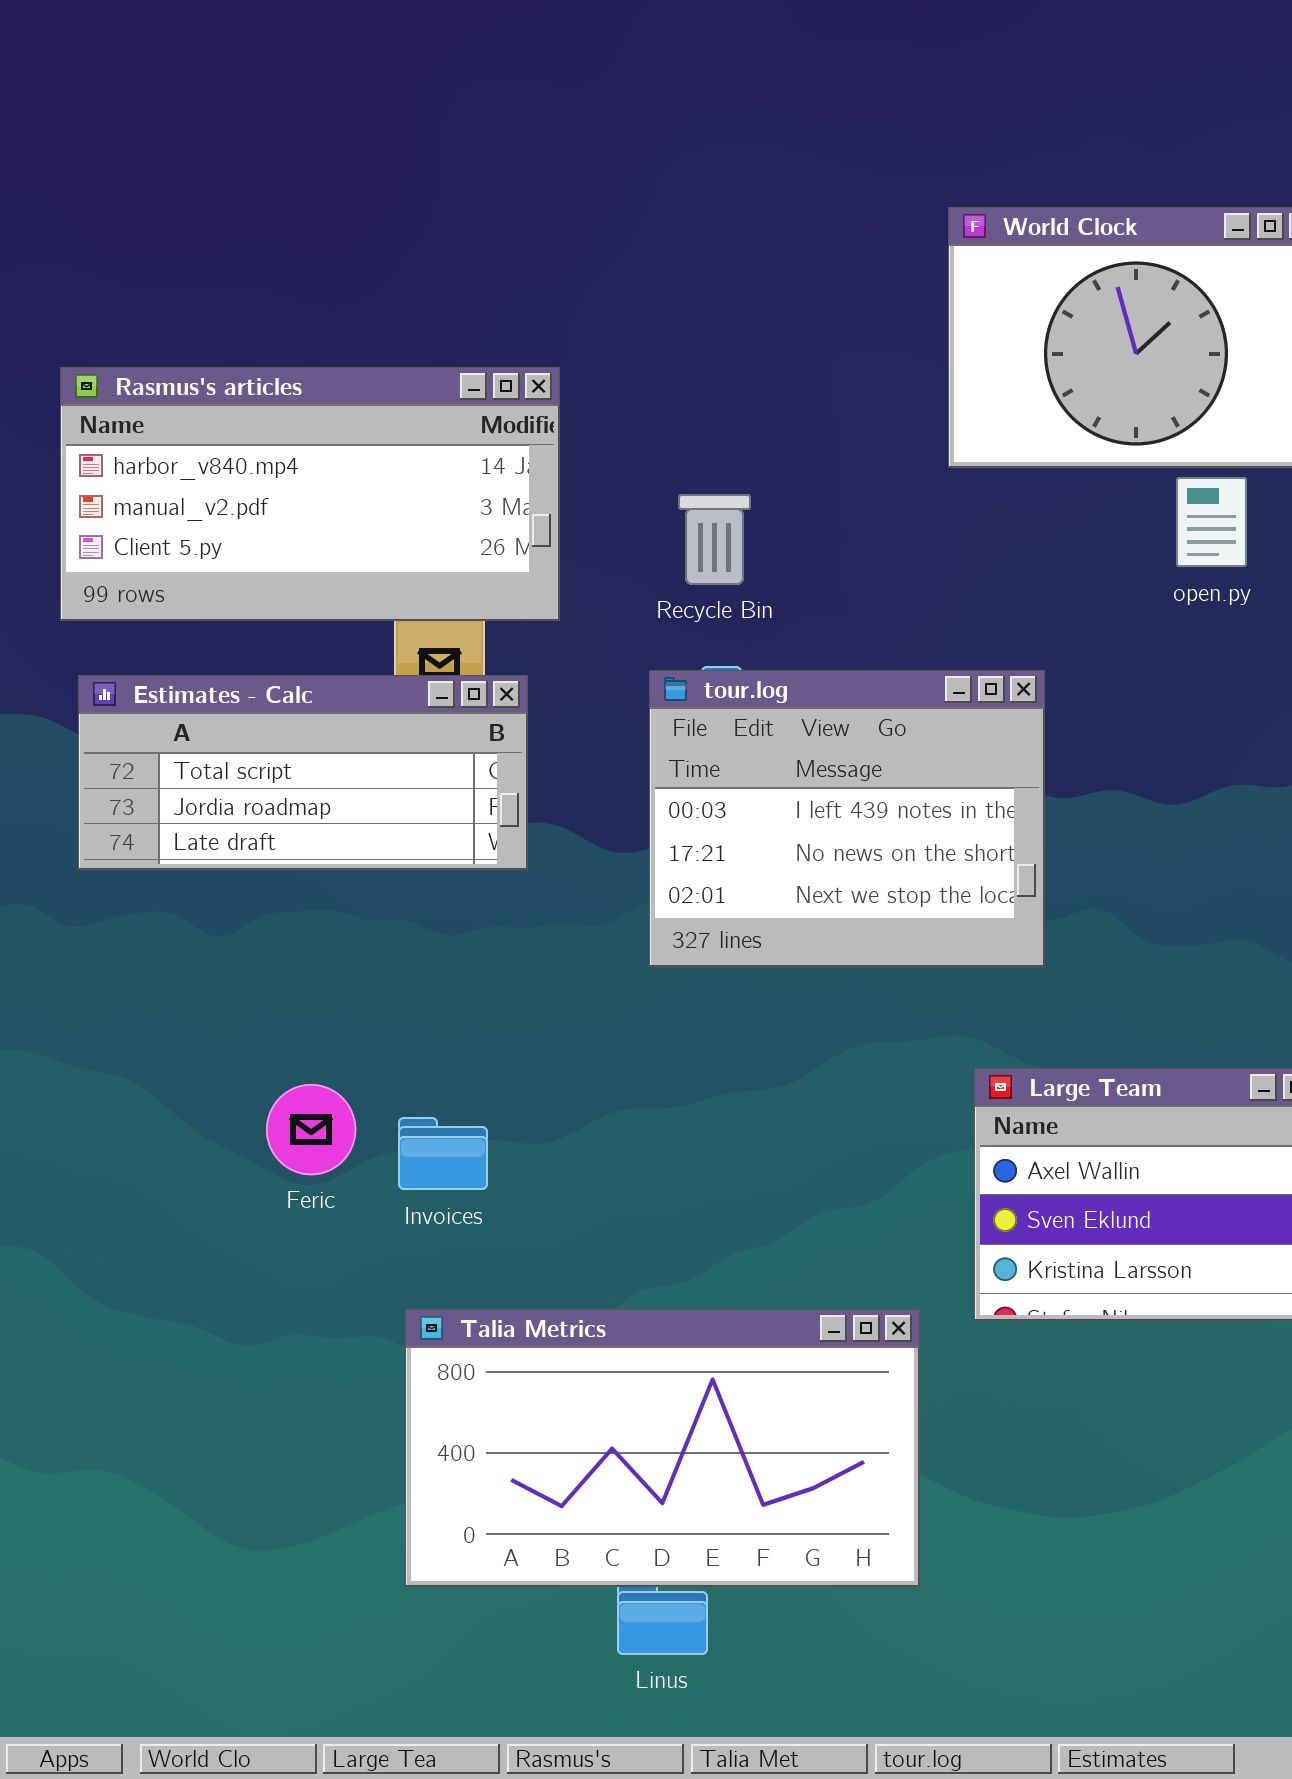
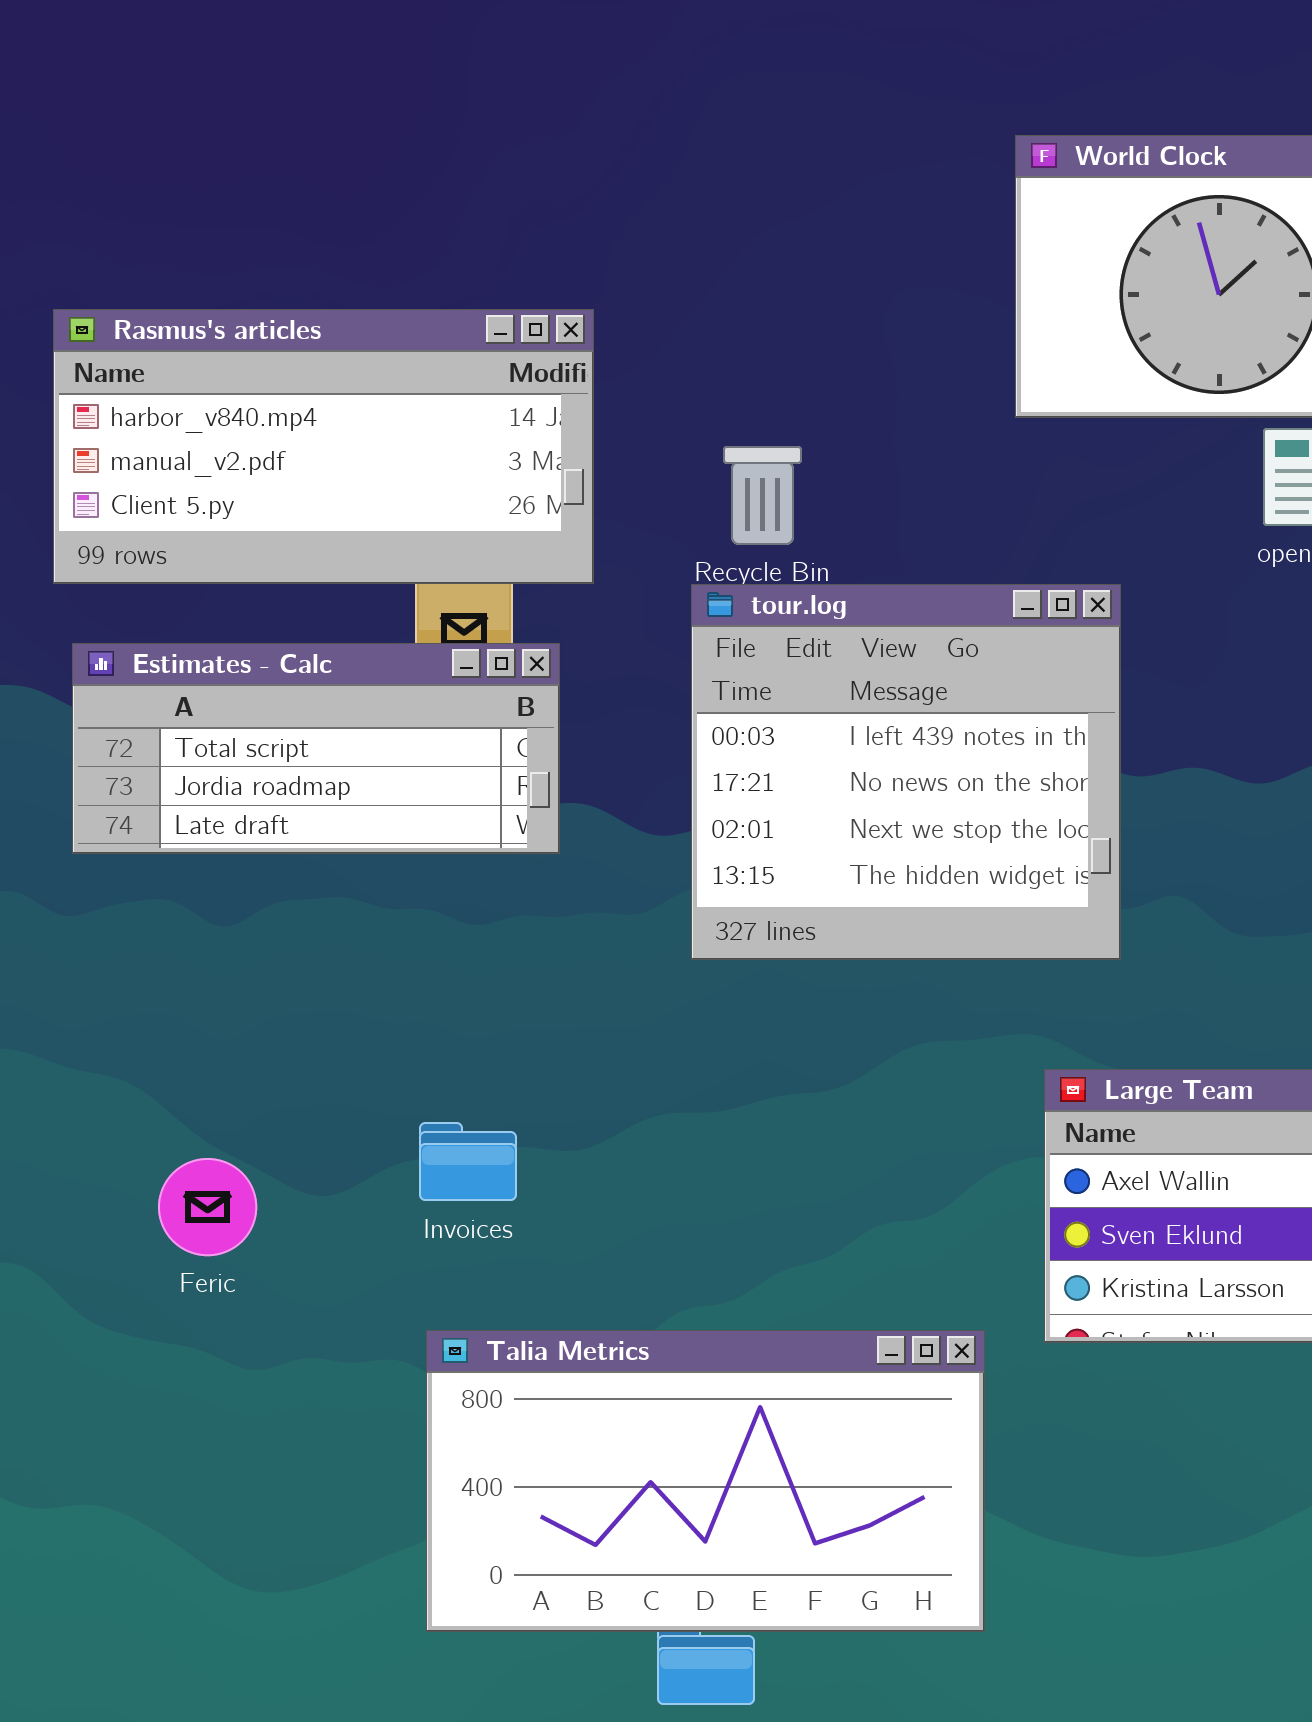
tour.log: [649,670,1045,967] -> [691,584,1121,960], resized
Feric: [266,1084,356,1175] -> [158,1158,257,1256], moved

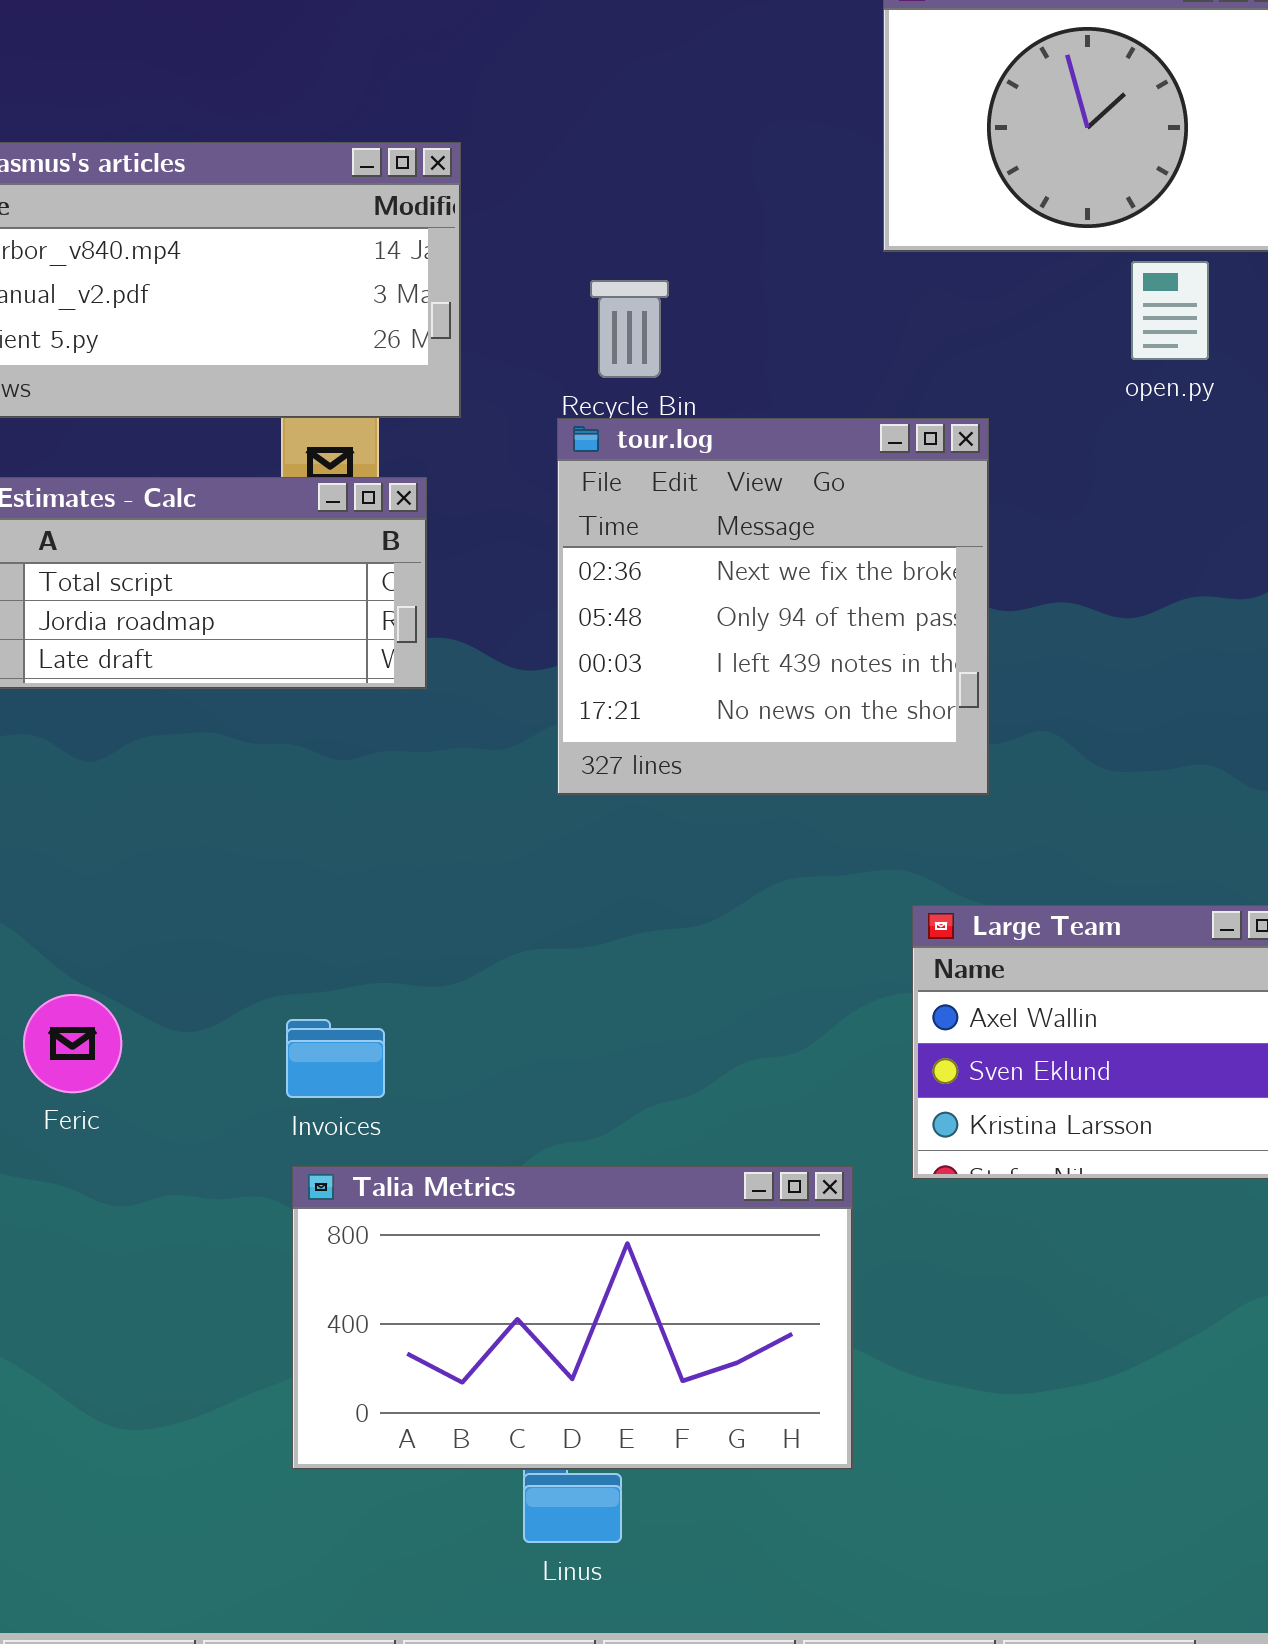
tour.log: [691,584,1121,960] -> [557,418,989,795], scrolled up 2 rows
Invoices: [419,1122,517,1201] -> [286,1019,385,1098], moved

